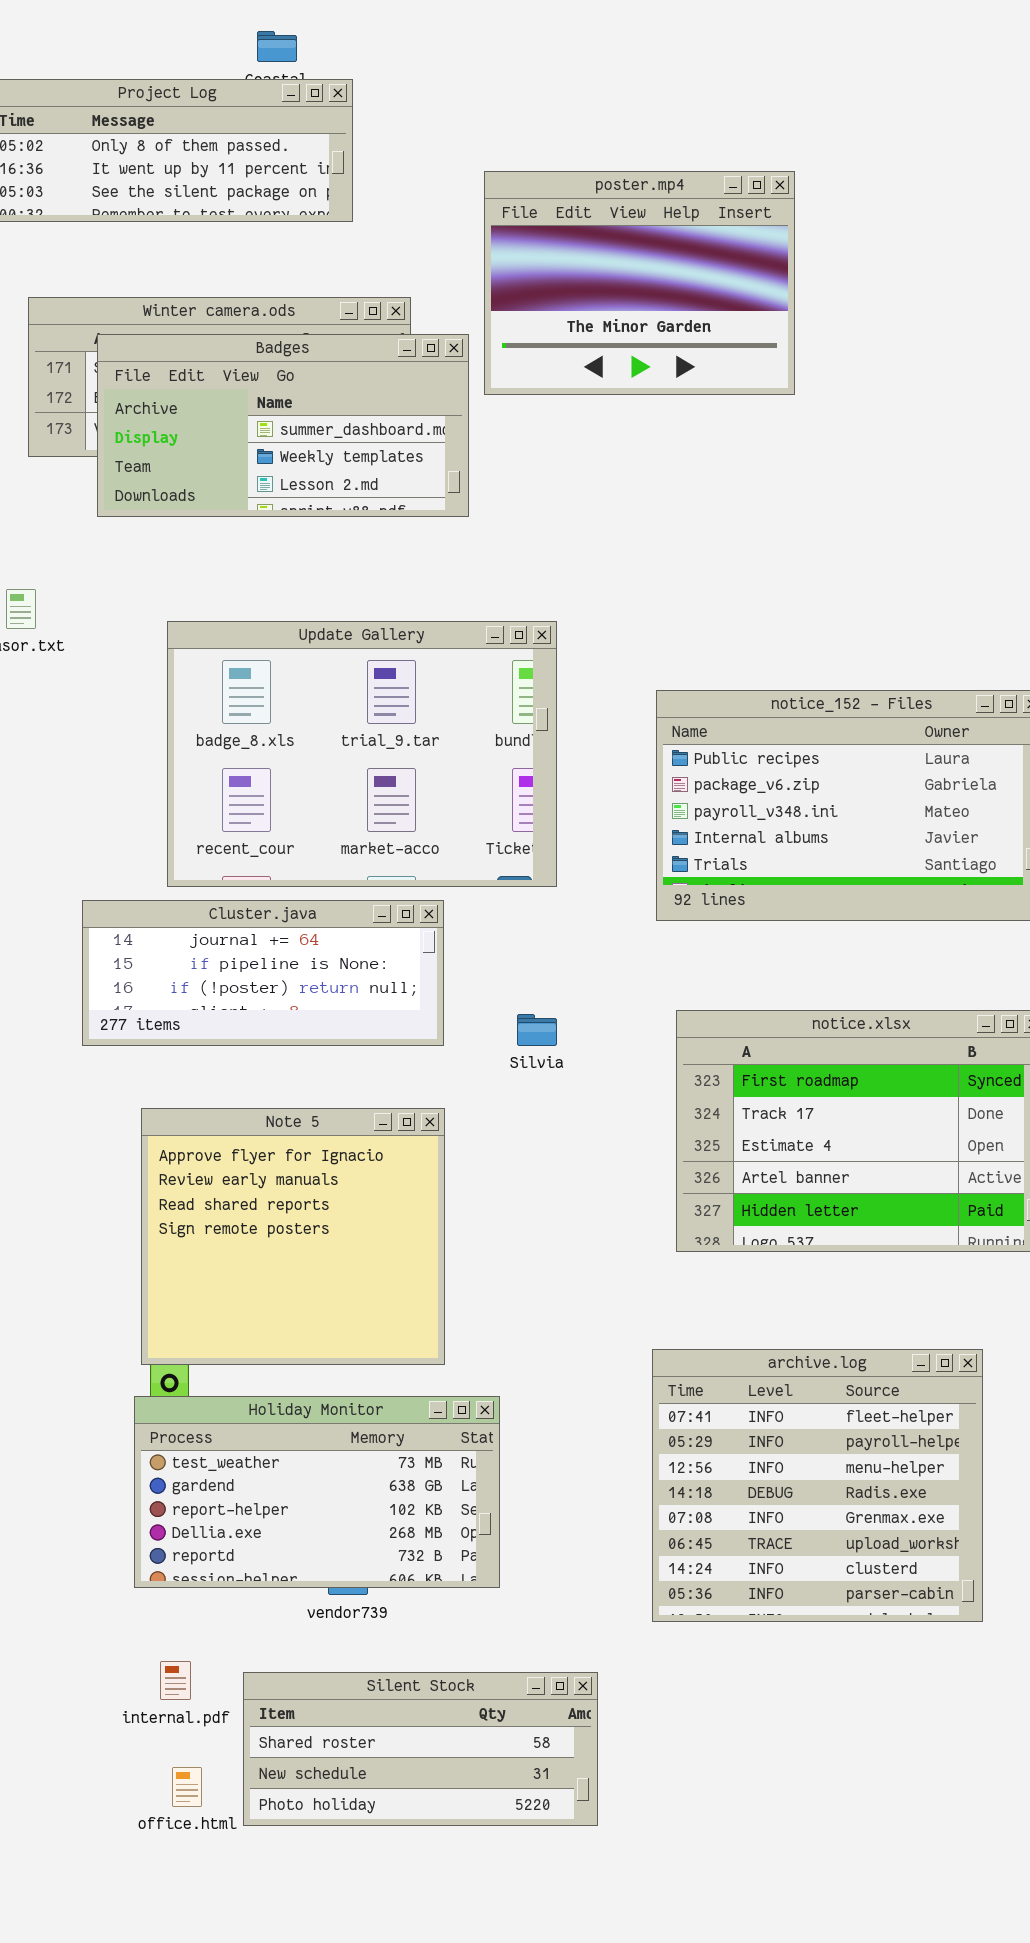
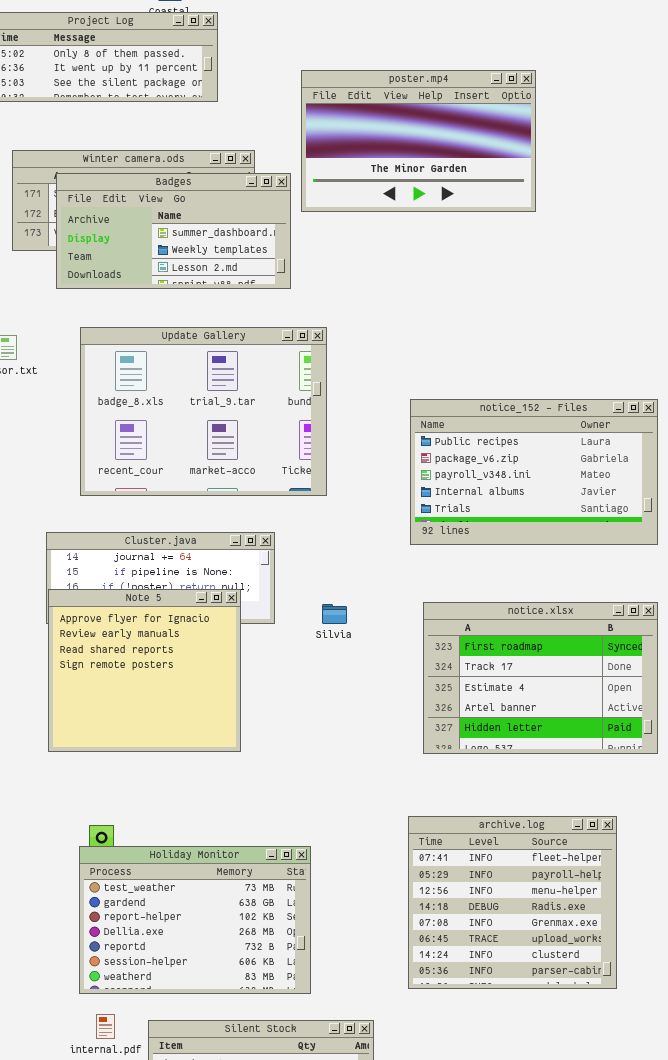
poster.mp4: [484,171,795,395] -> [301,70,536,212], resized
Update Gallery: [167,621,557,887] -> [80,327,327,496], moved
Note 5: [141,1108,445,1365] -> [48,589,241,752], moved
Holiday Monitor: [134,1396,500,1588] -> [79,846,311,994], resized

